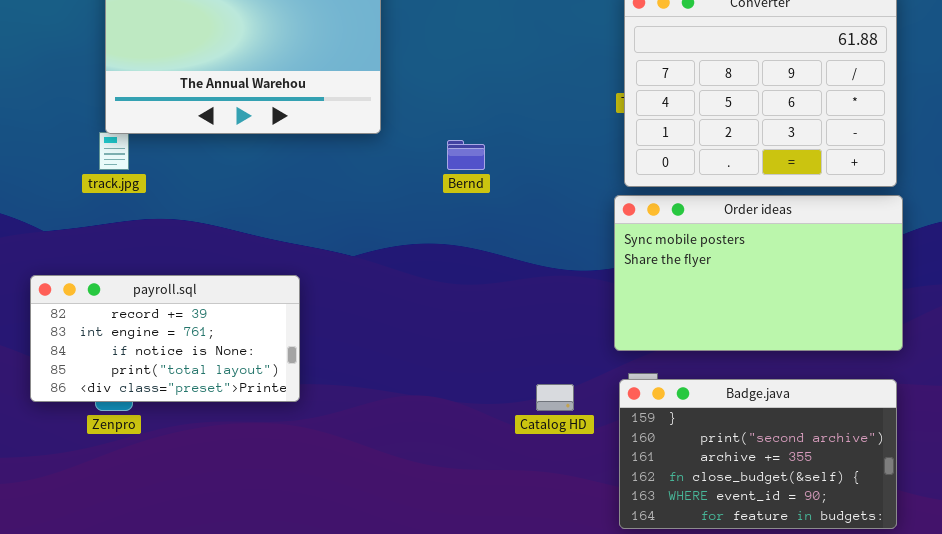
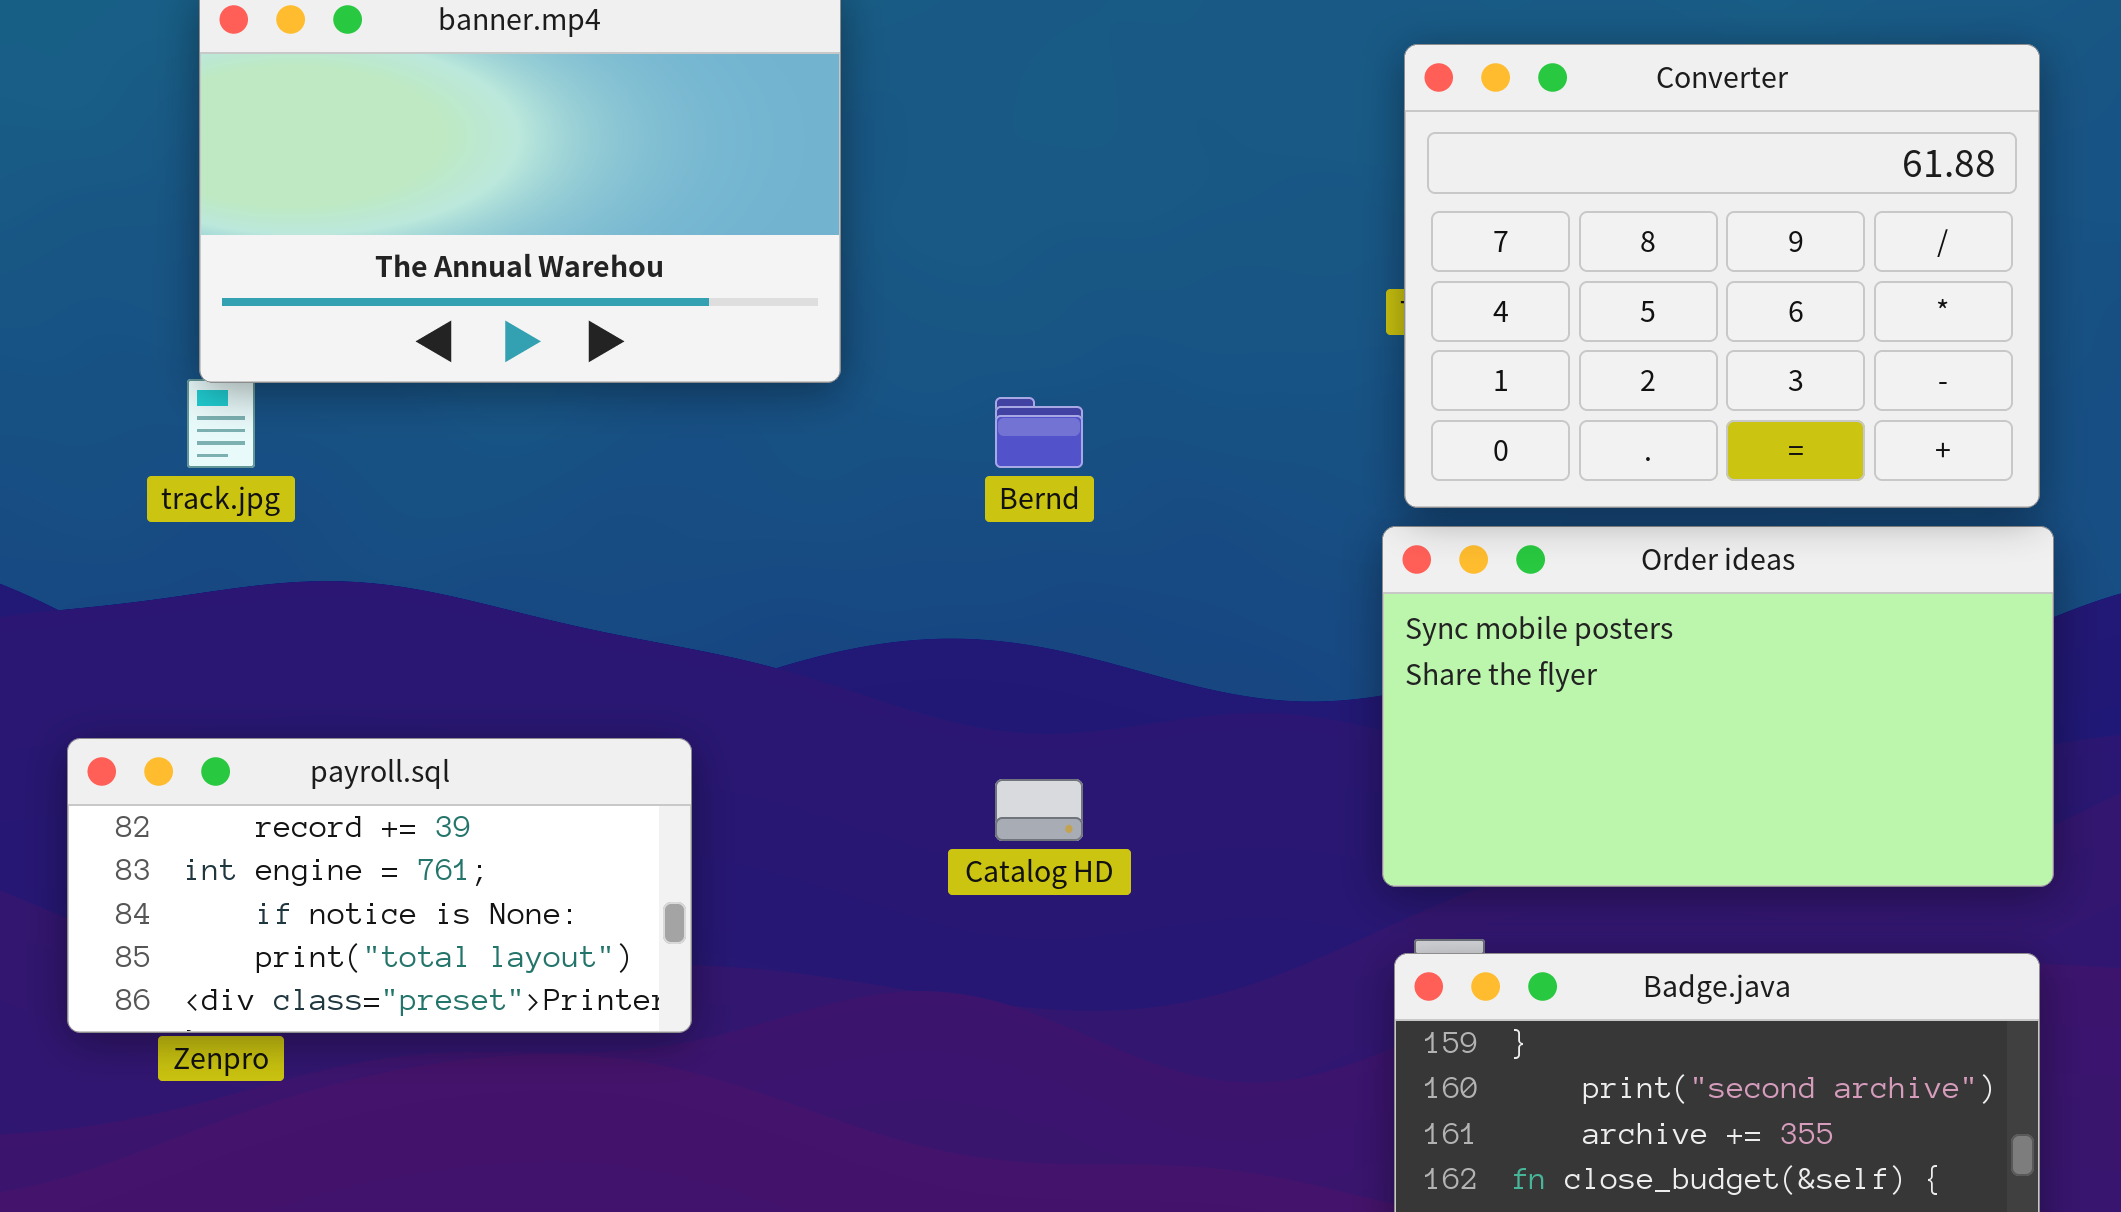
payroll.sql: [30,275,300,402] -> [67,738,692,1033], moved
Catalog HD: [536,384,574,411] -> [995,779,1083,841], moved

